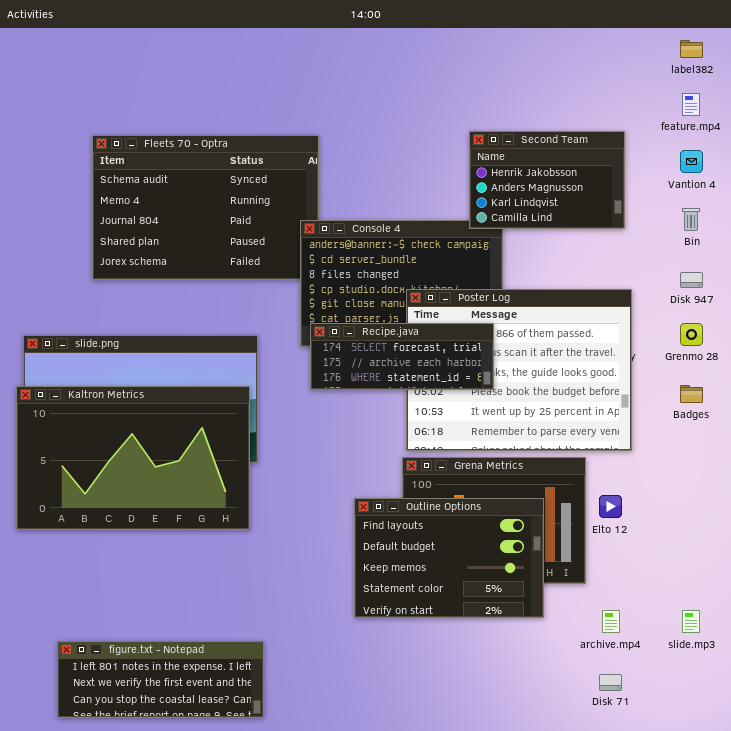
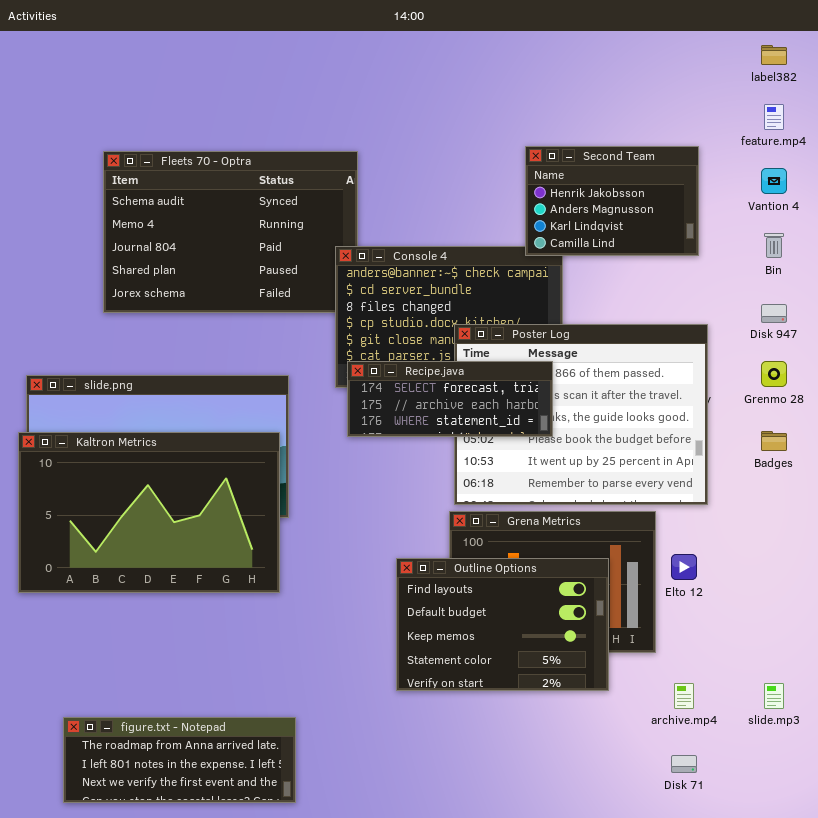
figure.txt - Notepad: [57,641,264,718] -> [63,717,296,803], scrolled up 1 row

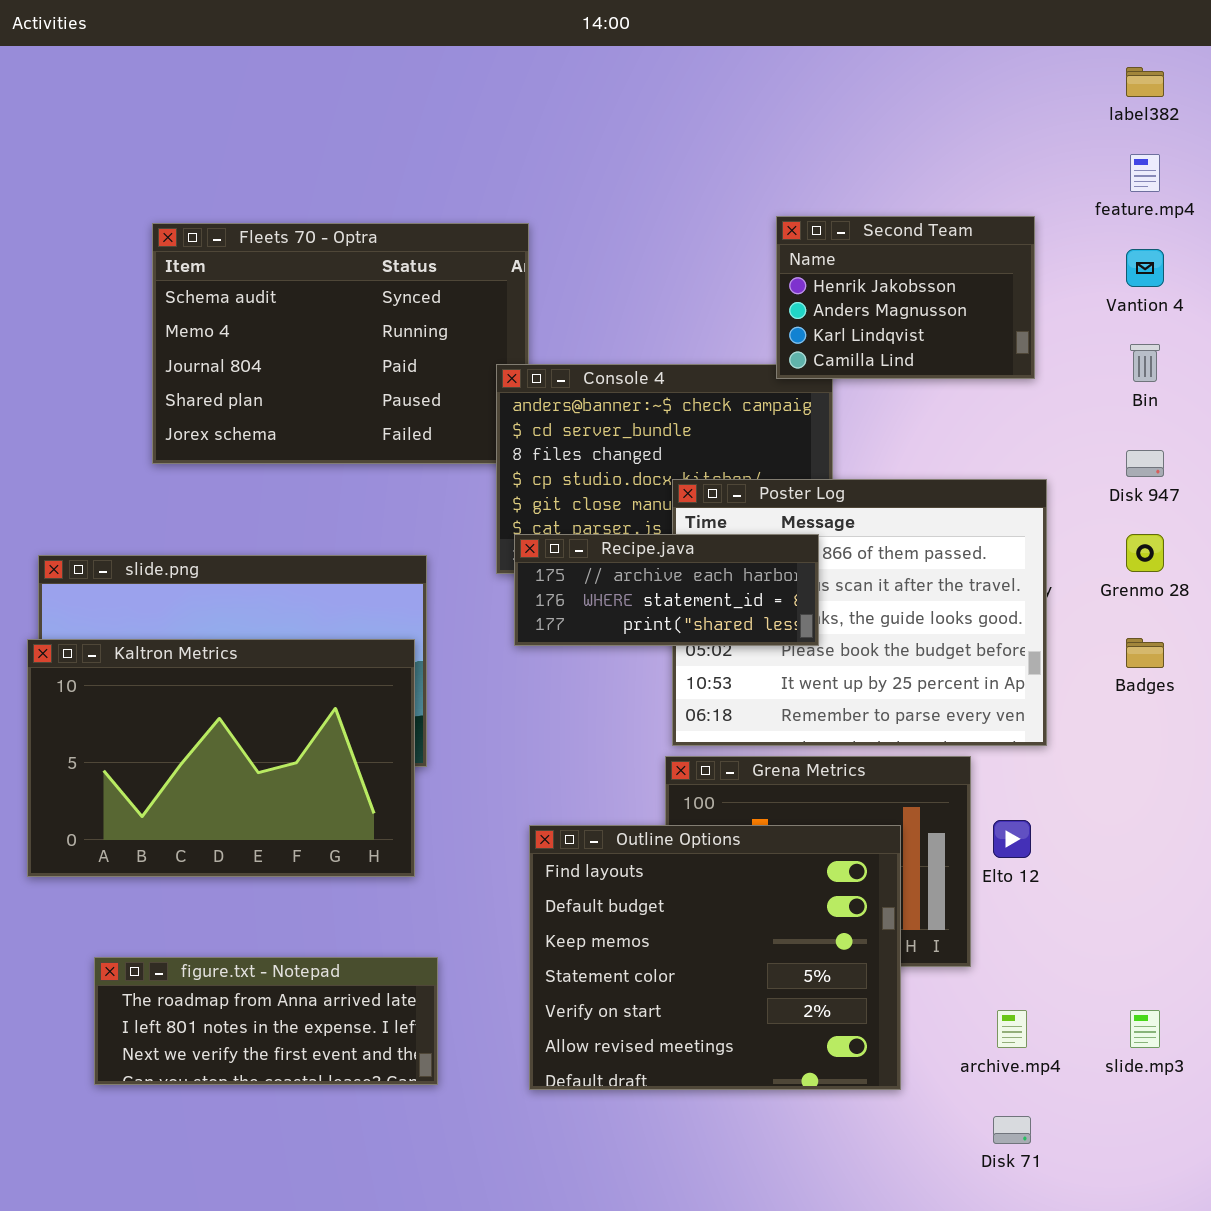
Recipe.java: [347,361,553,437] -> [514,534,819,646], scrolled down 1 row
Outline Options: [396,558,609,691] -> [529,825,901,1090], resized
figure.txt - Notepad: [63,717,296,803] -> [94,957,438,1085], moved

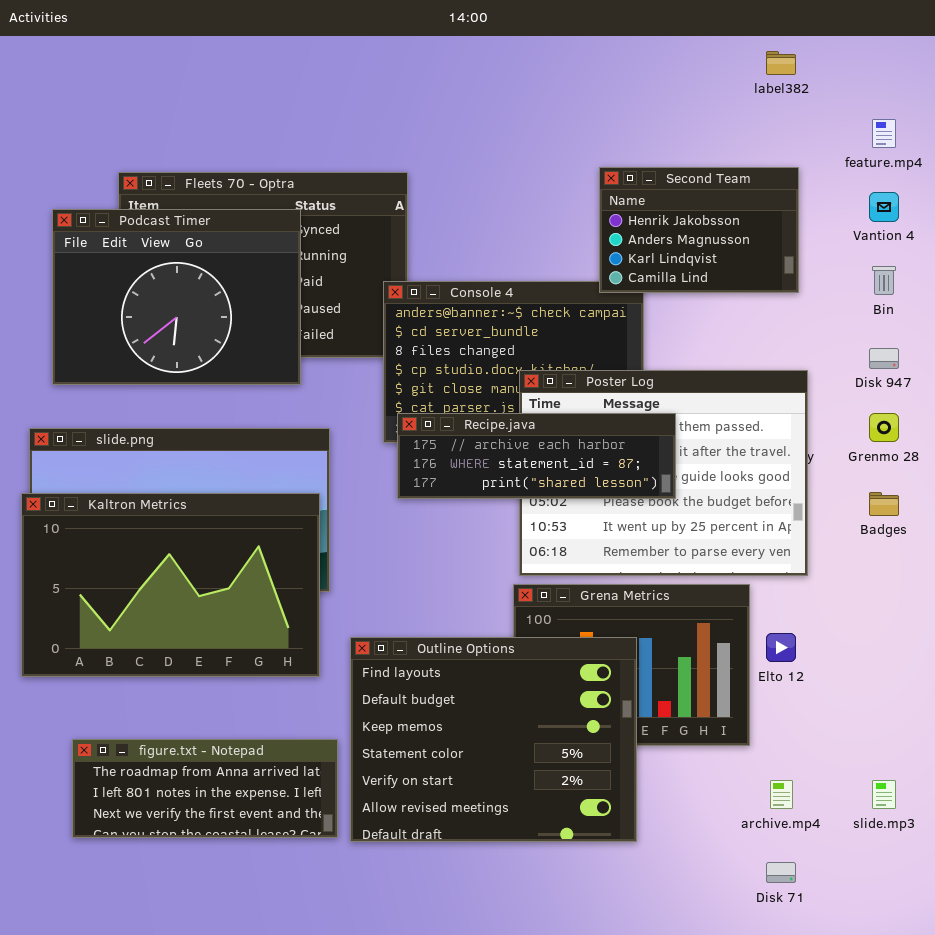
label382: [1126,67,1164,97] -> [766,51,796,75], moved
Podcast Timer: none -> [52,209,301,385], opened
Recipe.java: [514,534,819,646] -> [397,413,676,499], resized
Outline Options: [529,825,901,1090] -> [350,637,637,842], moved

